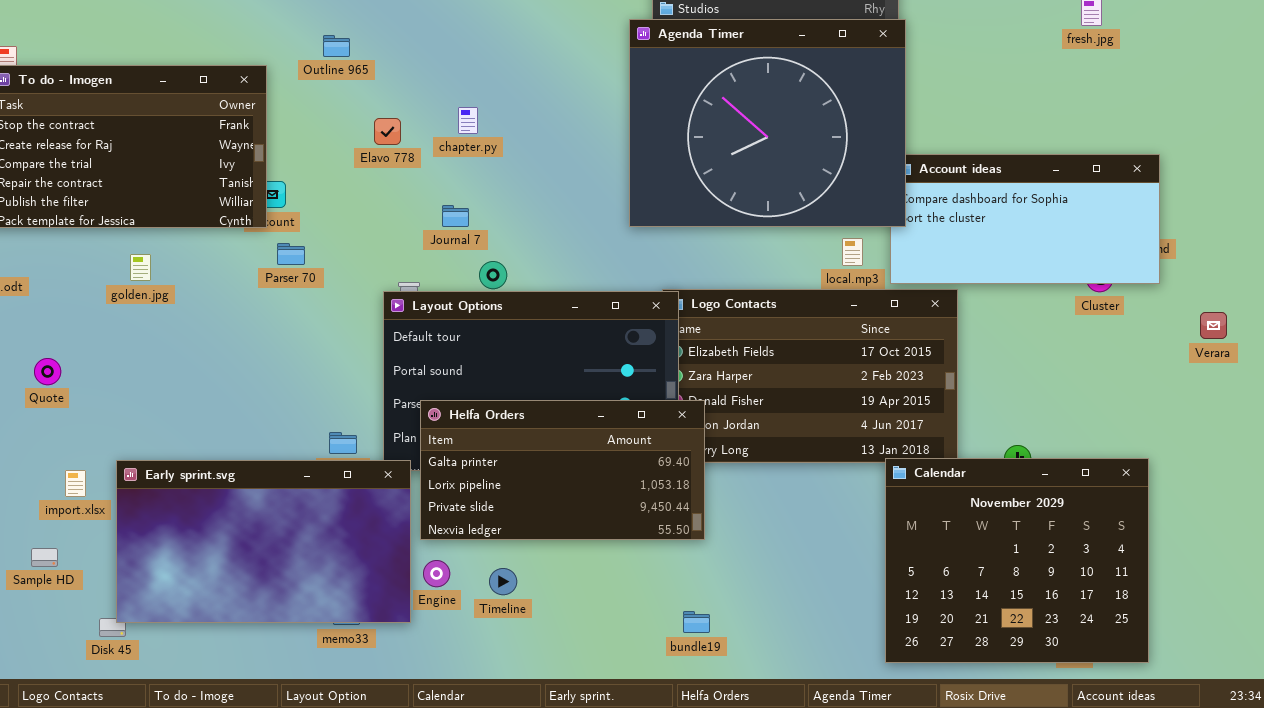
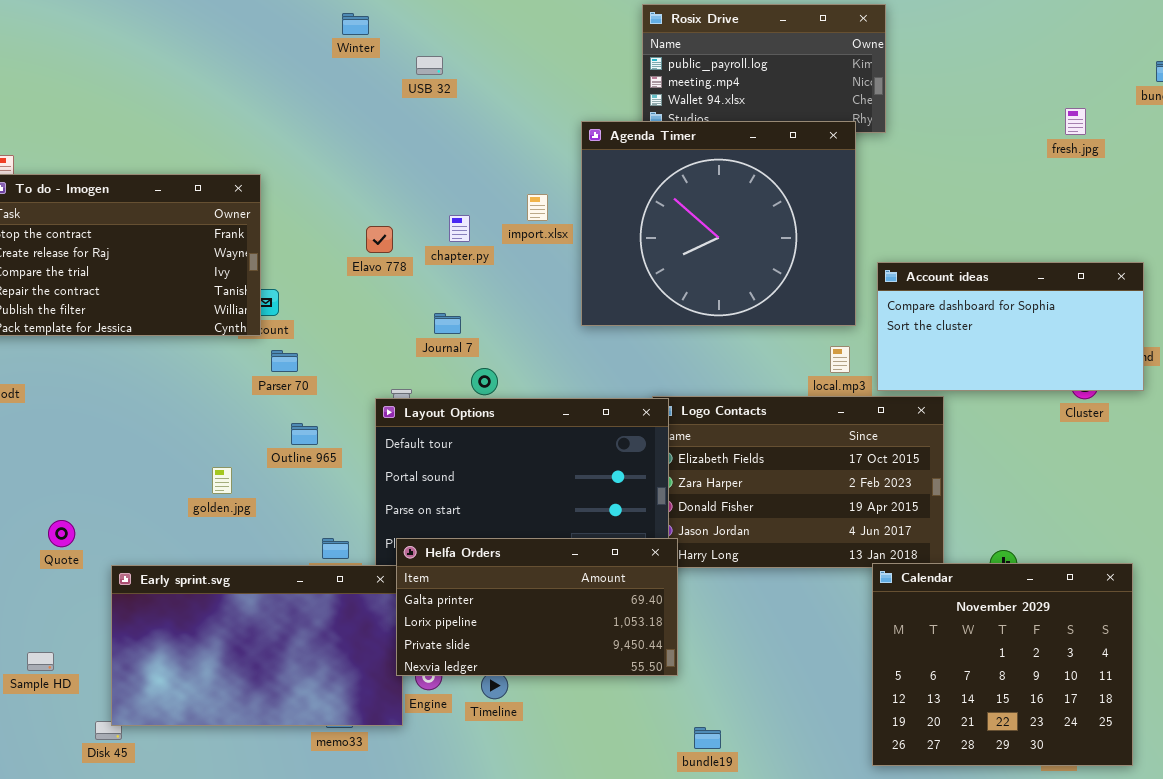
Agenda Timer: [629,19,906,227] -> [581,121,856,326], moved
Outline 965: [323,35,350,57] -> [291,423,318,445], moved
golden.jpg: [130,254,151,281] -> [212,467,232,494], moved
Quote: [34,358,61,385] -> [48,520,75,547], moved
Helfa Orders: [420,400,705,540] -> [396,538,678,676], moved
import.xlsx: [65,470,86,497] -> [527,194,548,221], moved
bundle19: [683,611,710,633] -> [694,727,721,749], moved

